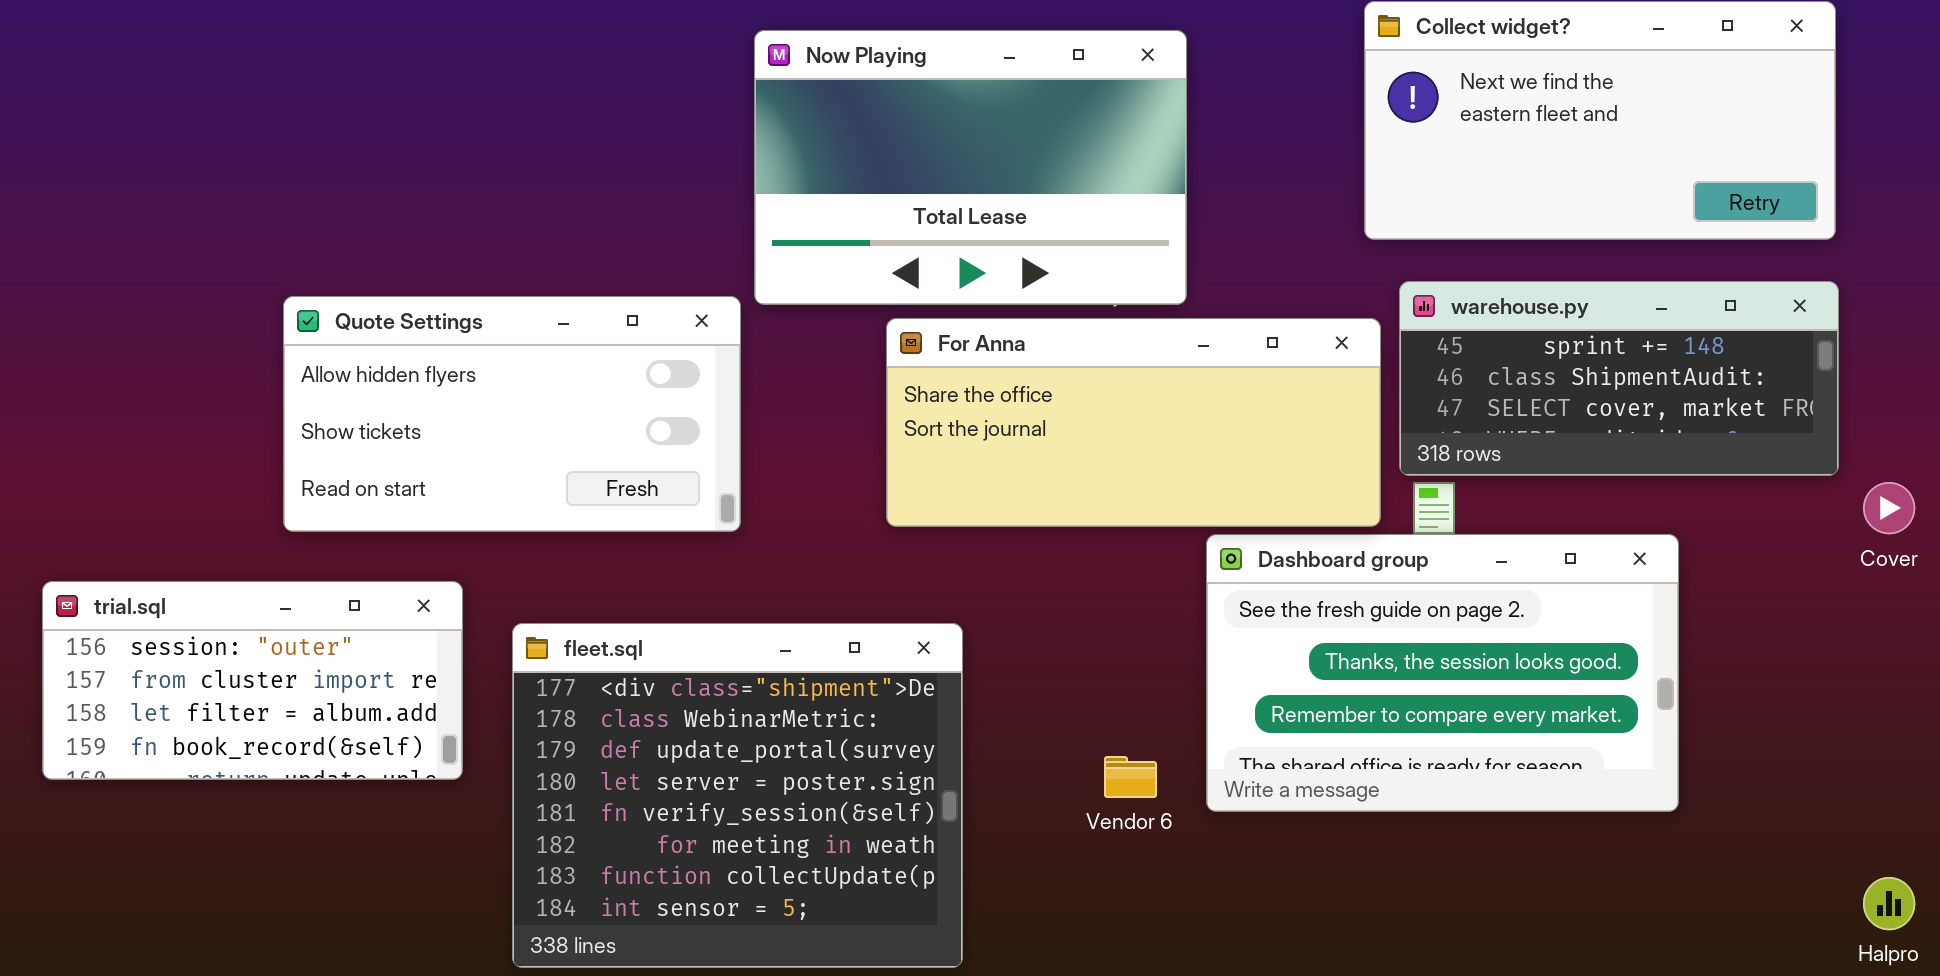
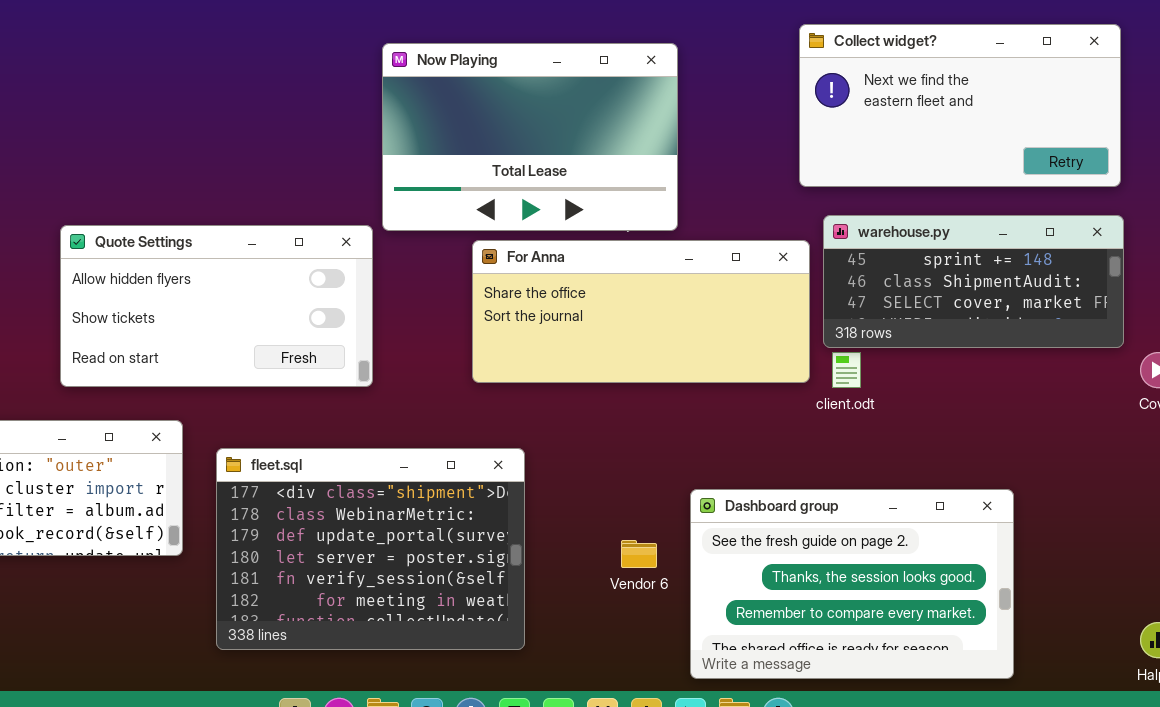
Dashboard group: [1206,534,1679,812] -> [690,489,1014,679], moved
fleet.sql: [512,623,963,968] -> [216,448,525,650], resized

